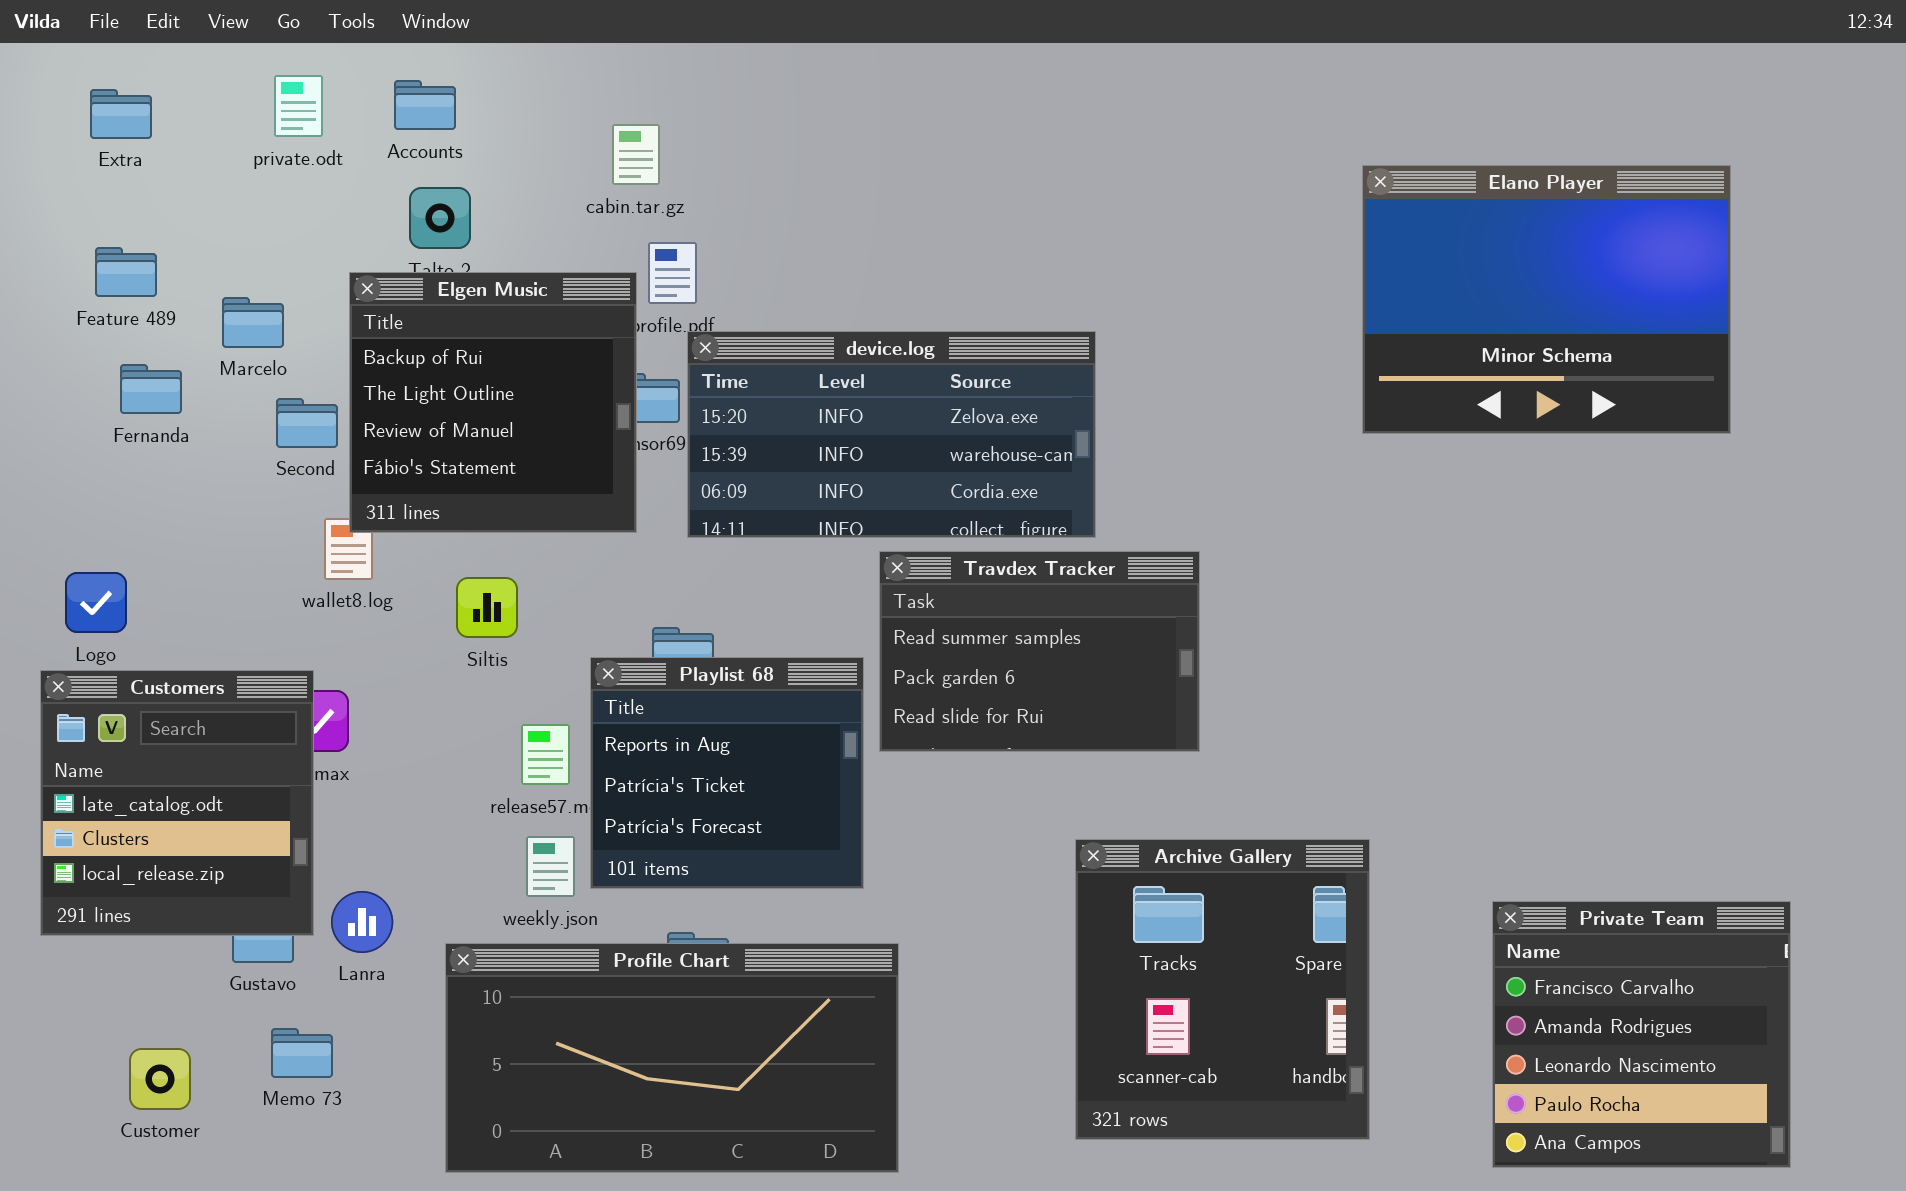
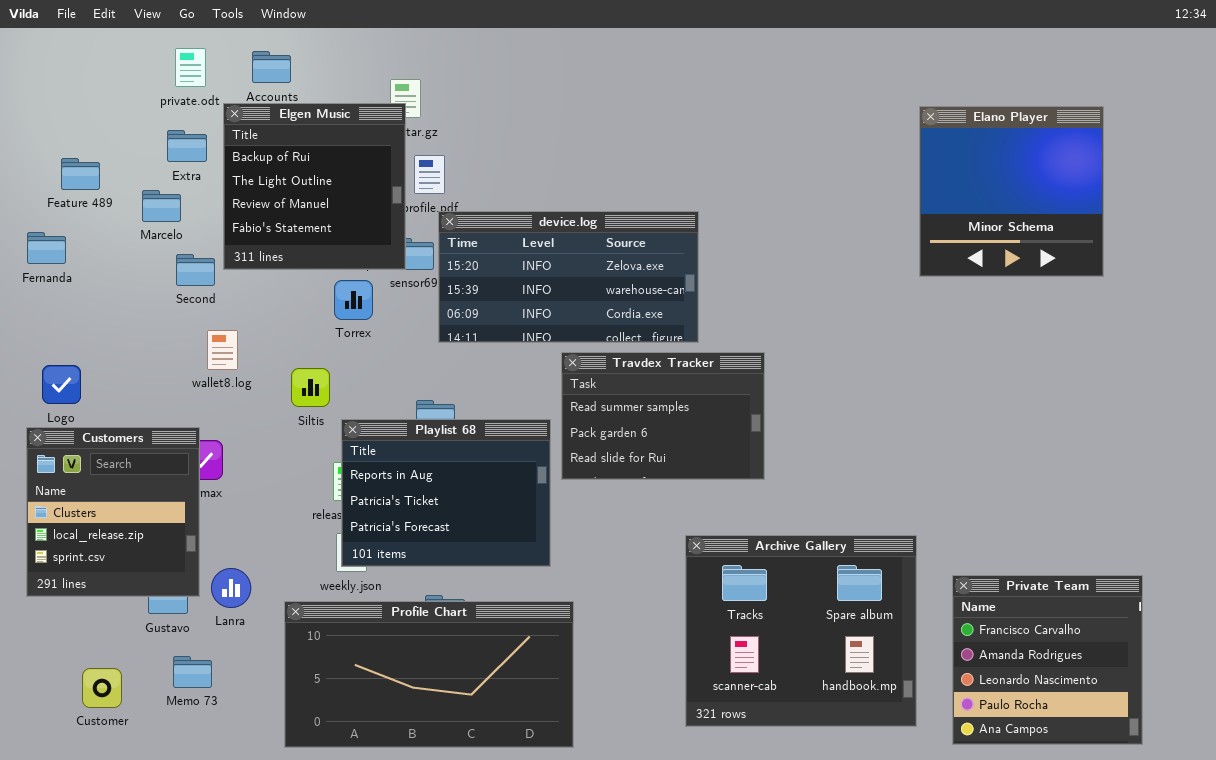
Extra: [90,89,152,139] -> [167,130,207,162], moved
Elano Player: [1362,165,1731,434] -> [919,106,1104,277], resized
Elgen Music: [349,272,637,533] -> [223,103,406,270], moved
Fernanda: [120,364,182,414] -> [27,232,66,264], moved
Playlist 68: [590,657,864,889] -> [341,419,551,567], resized
Customers: [40,670,314,936] -> [26,427,200,597], scrolled down 1 row
Archive Gallery: [1075,839,1370,1140] -> [685,535,917,727], resized

